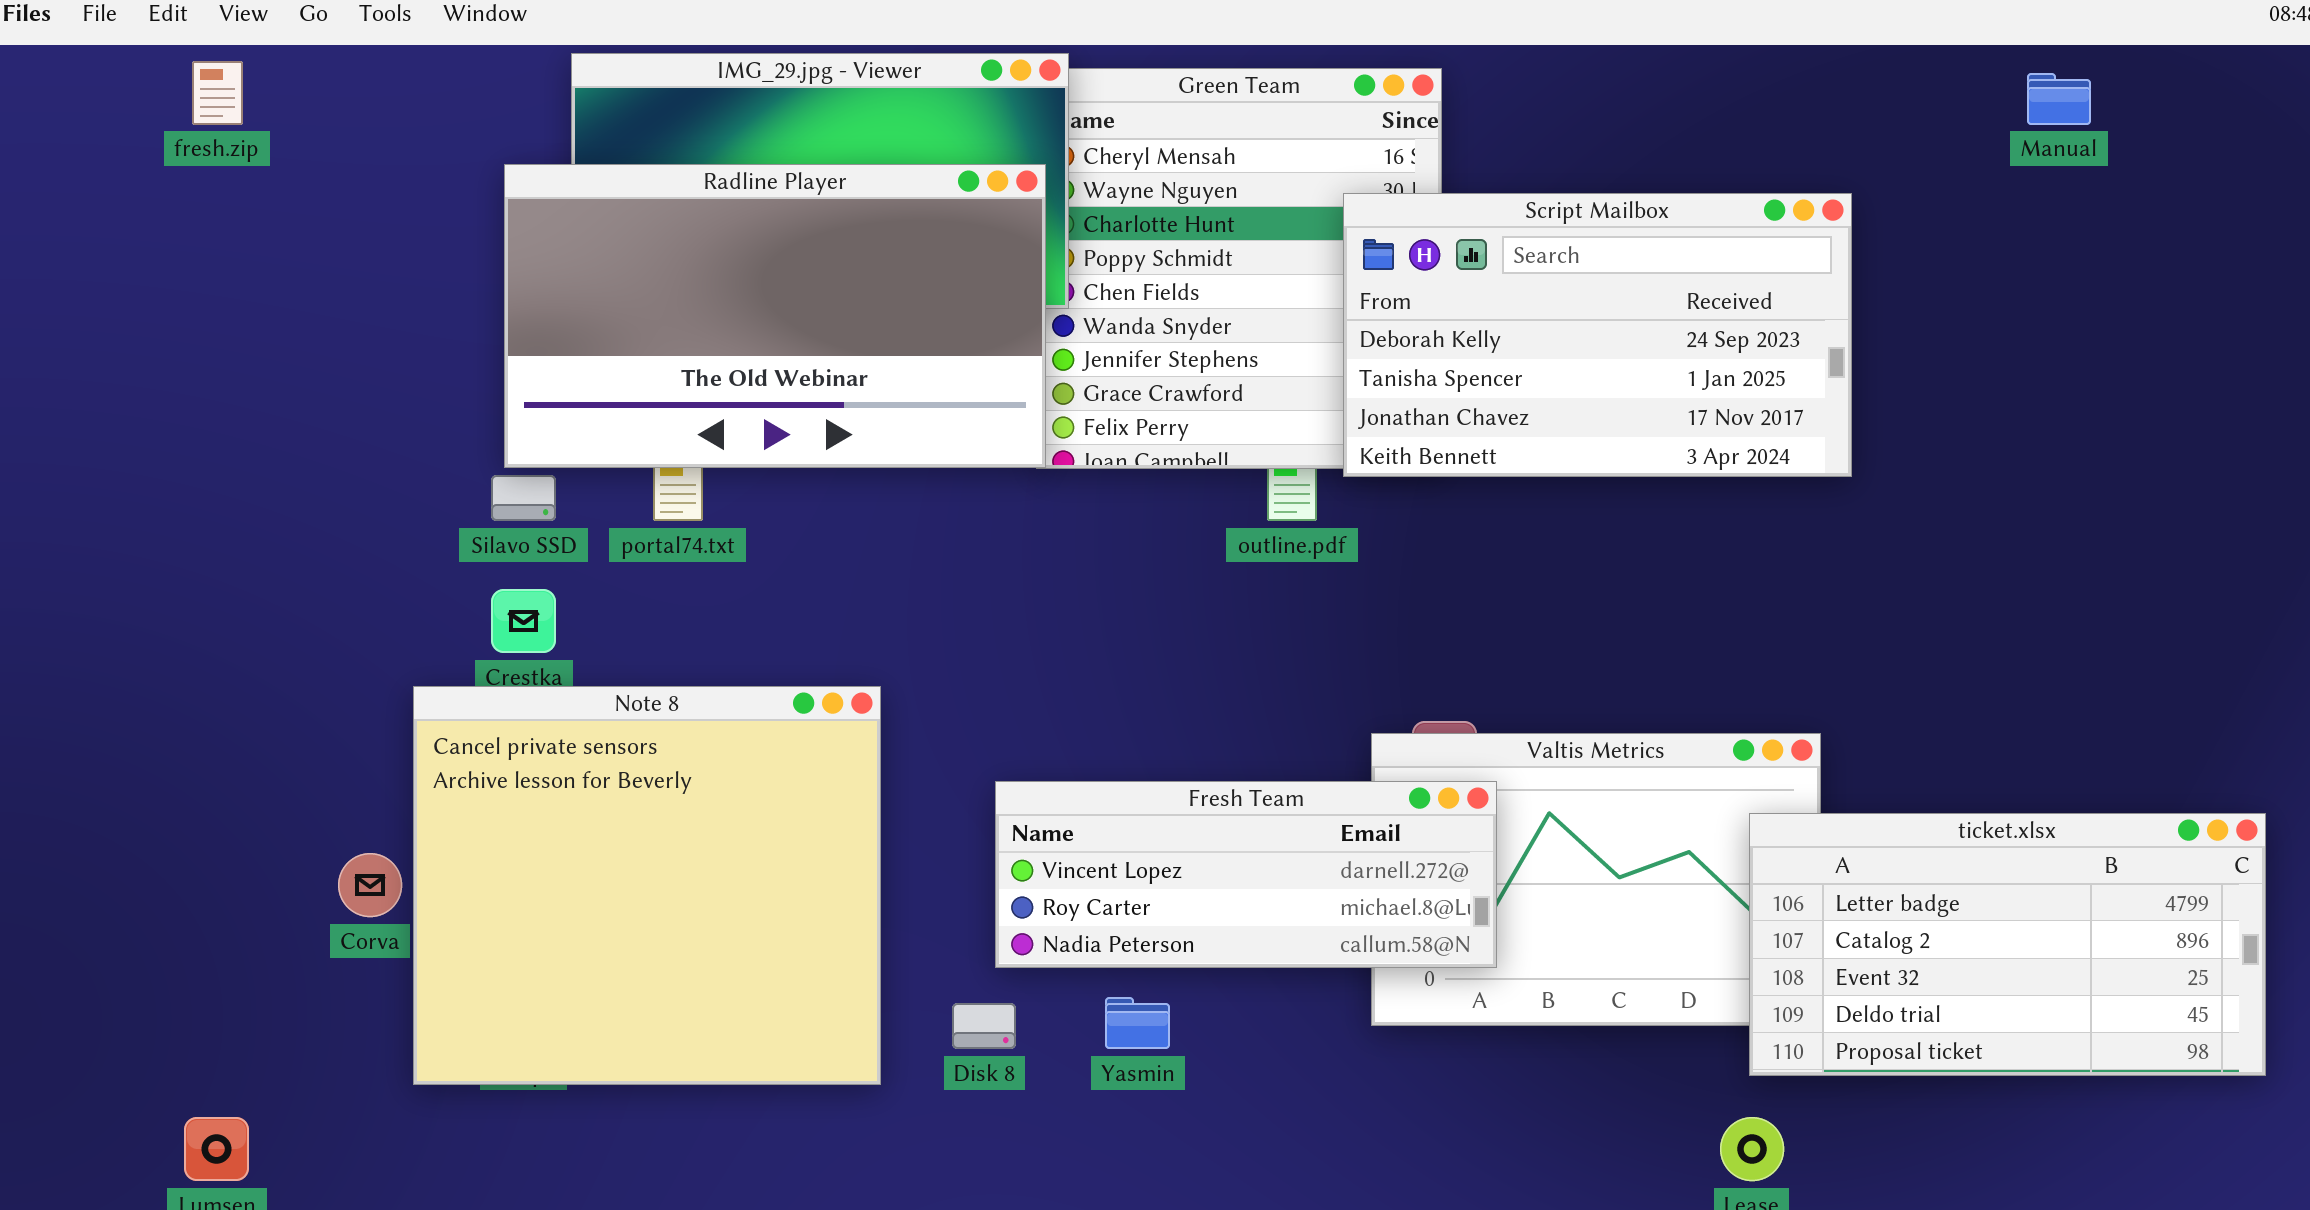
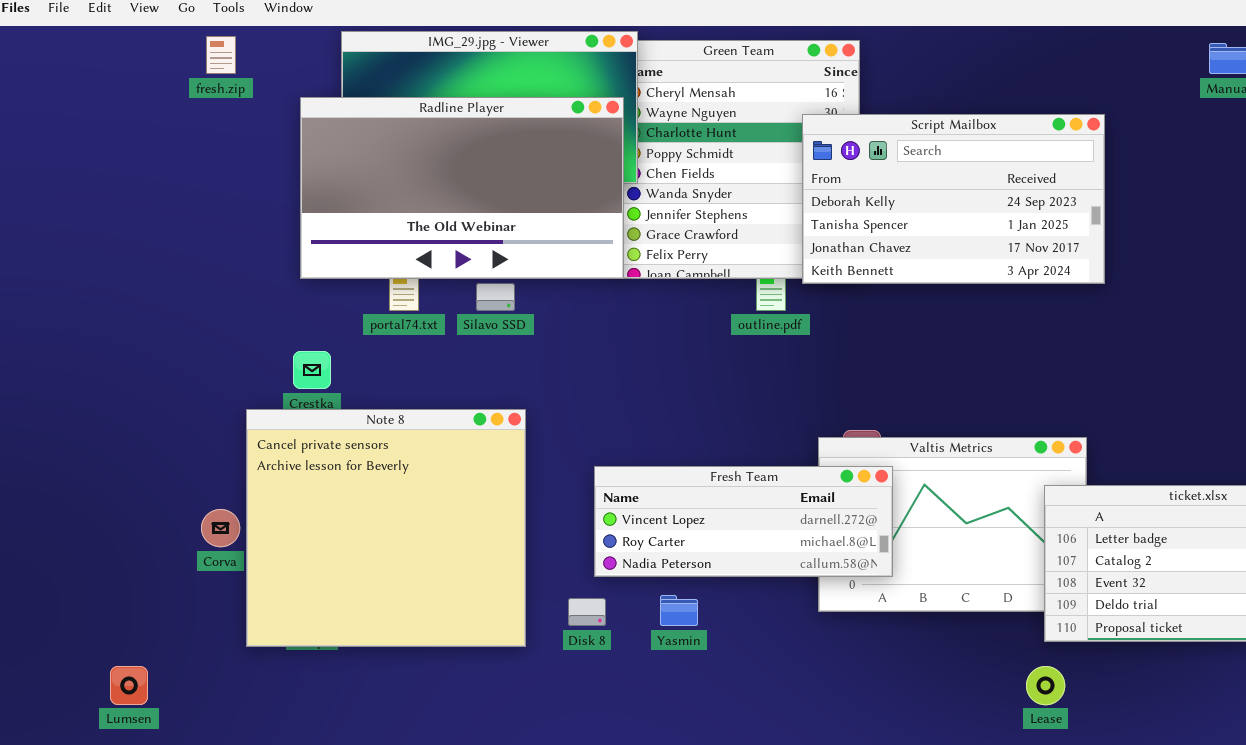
fresh.zip: [192,61,243,125] -> [206,36,236,74], moved
Silavo SSD: [491,475,556,521] -> [476,283,515,311], moved

